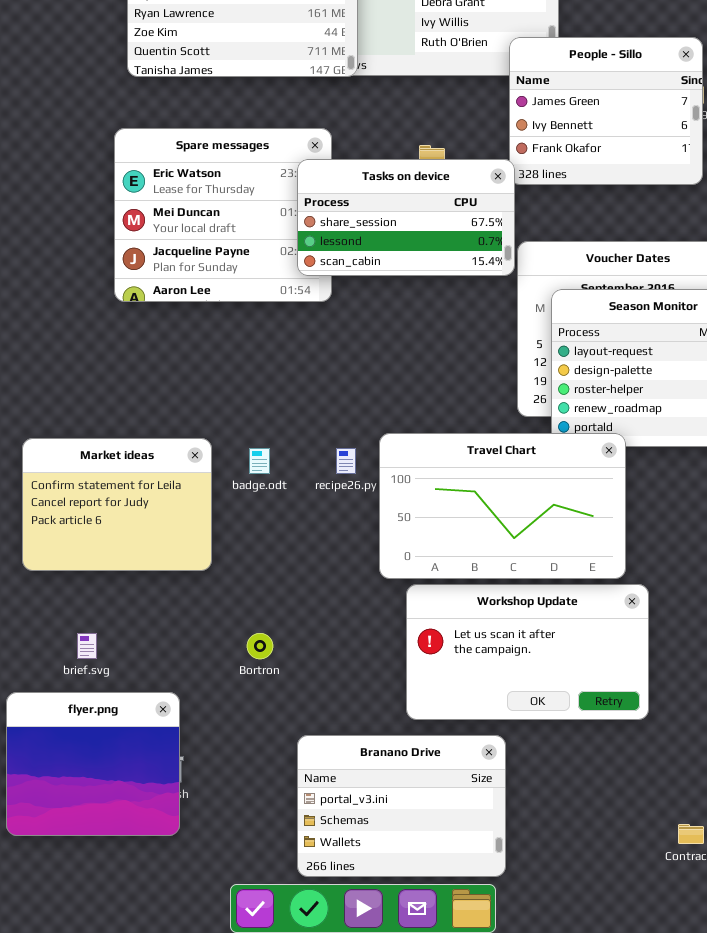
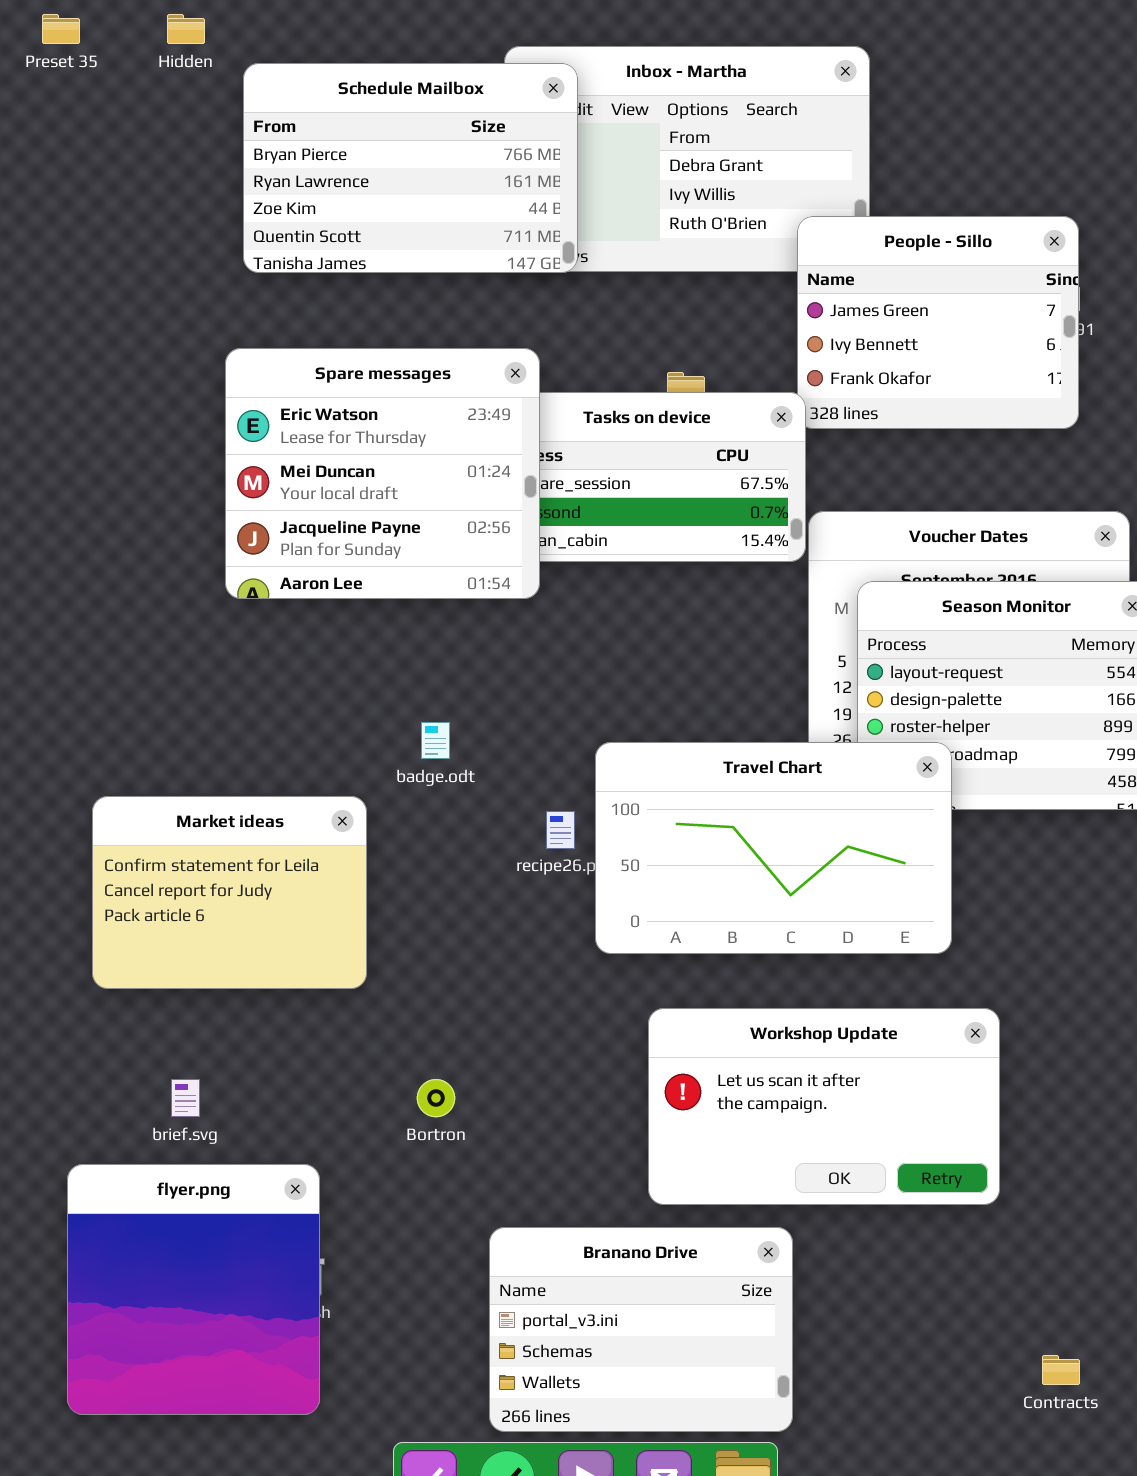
Spare messages: [114,128,332,302] -> [225,348,540,599], raised
Travel Chart: [379,433,626,579] -> [595,742,952,954], moved
badge.odt: [249,448,270,474] -> [421,722,450,759], moved
flyer.png: [6,692,180,836] -> [67,1164,320,1415], resized

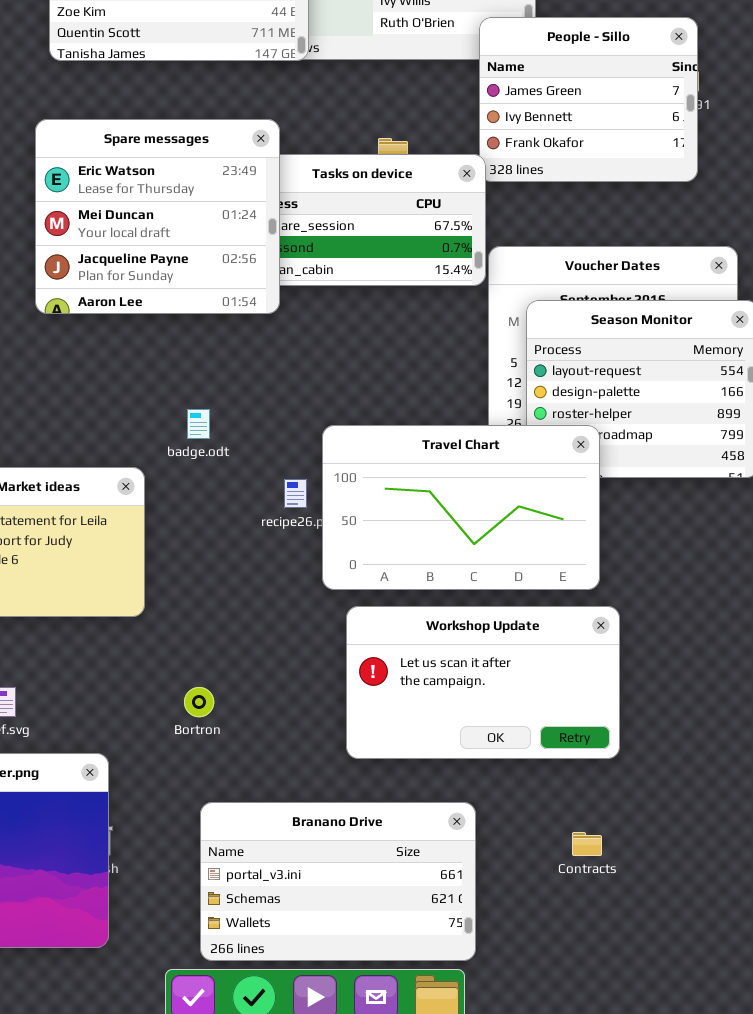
Workshop Update: [648,1008,1000,1205] -> [346,606,620,759], moved
Branano Drive: [489,1227,793,1432] -> [200,802,476,961], resized
Contracts: [1042,1355,1080,1385] -> [572,832,602,856], moved

